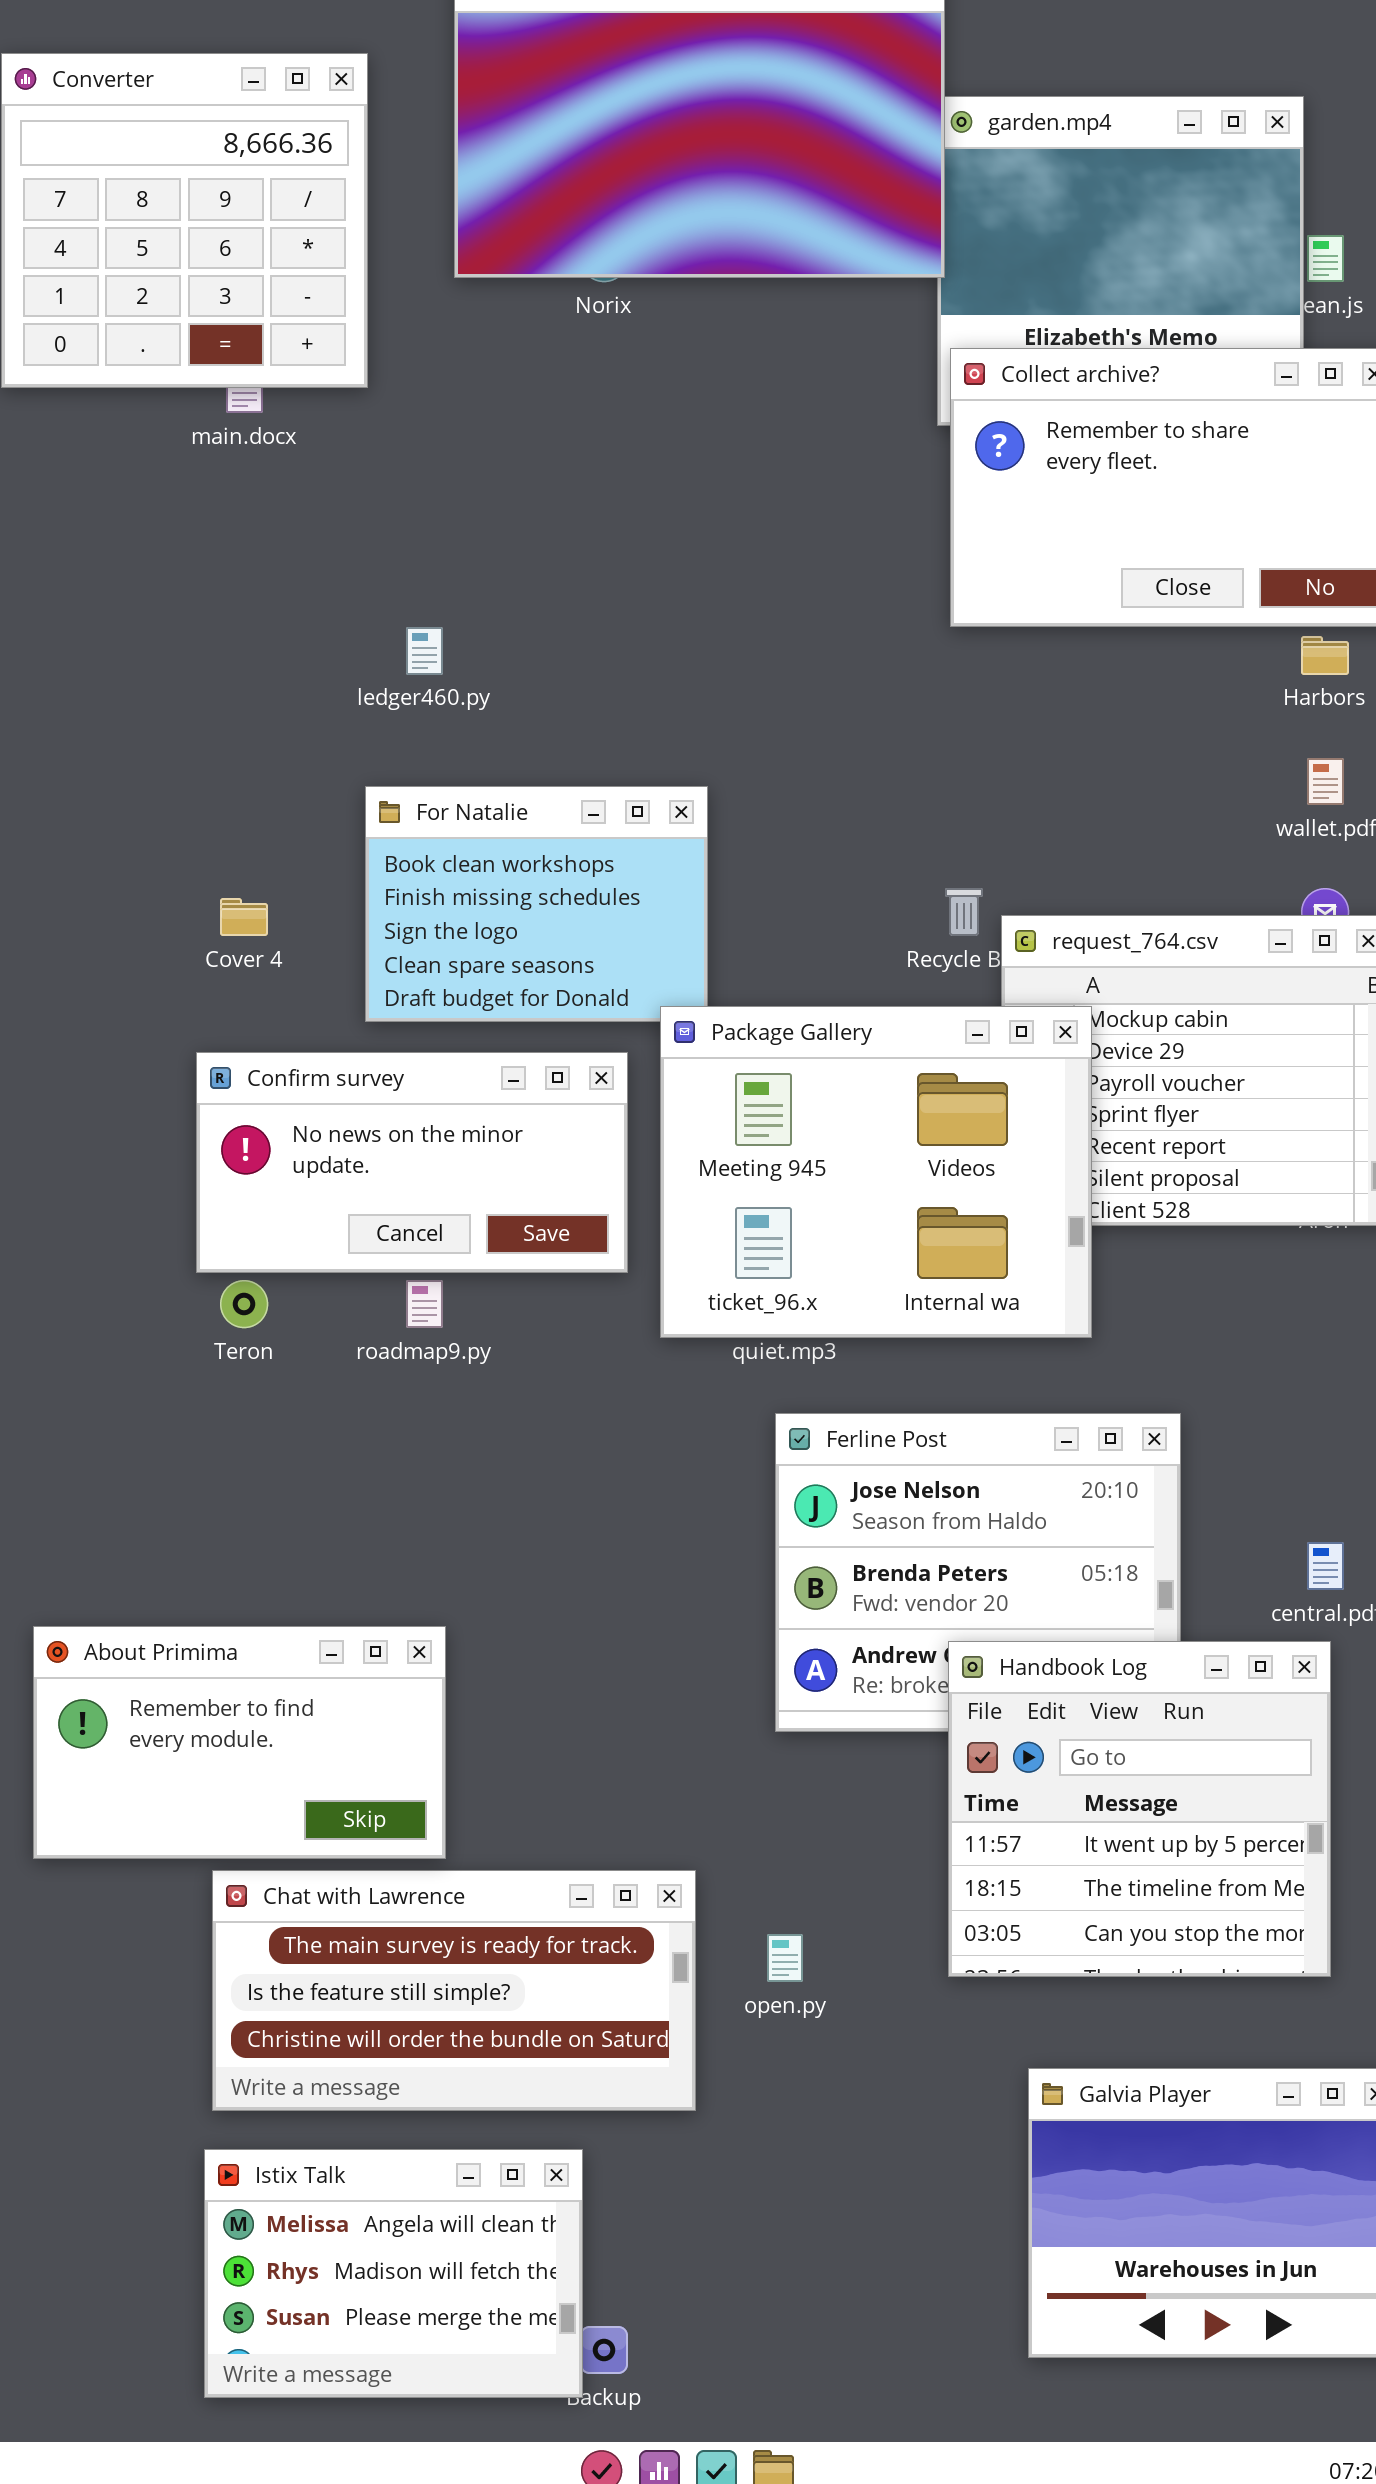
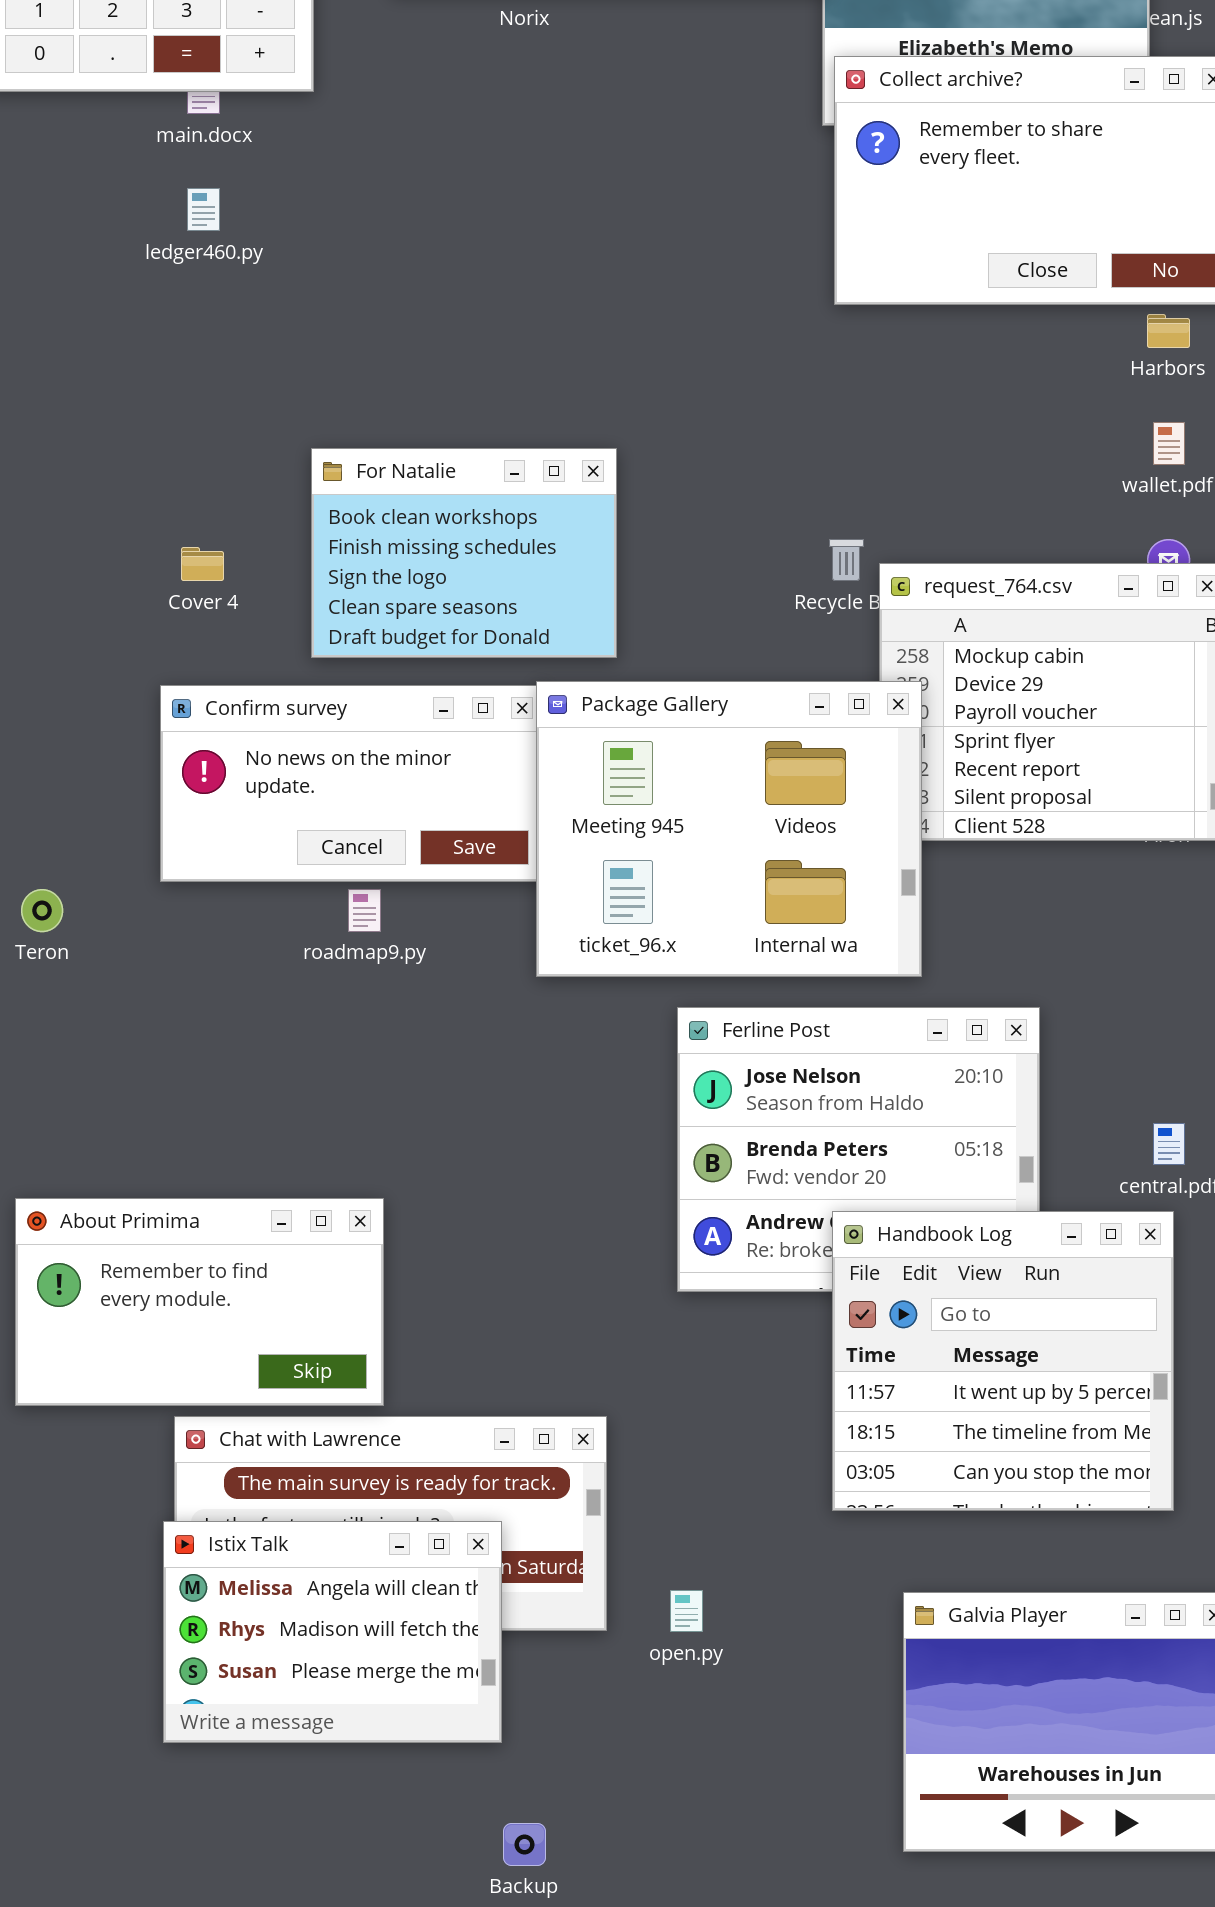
ledger460.py: [406,627,443,675] -> [187,188,220,231], moved
Package Gallery: [660,1006,1092,1338] -> [536,681,922,977], moved
Teron: [220,1280,268,1328] -> [21,889,63,932], moved
open.py: [767,1934,803,1982] -> [670,1590,703,1632], moved
Istix Talk: [204,2149,583,2398] -> [163,1521,502,1743], moved

